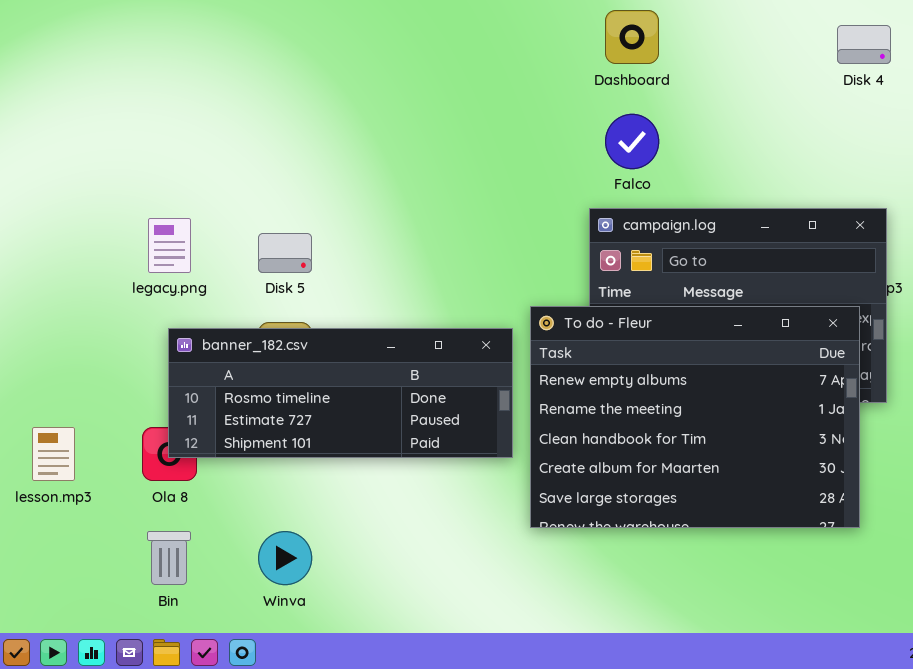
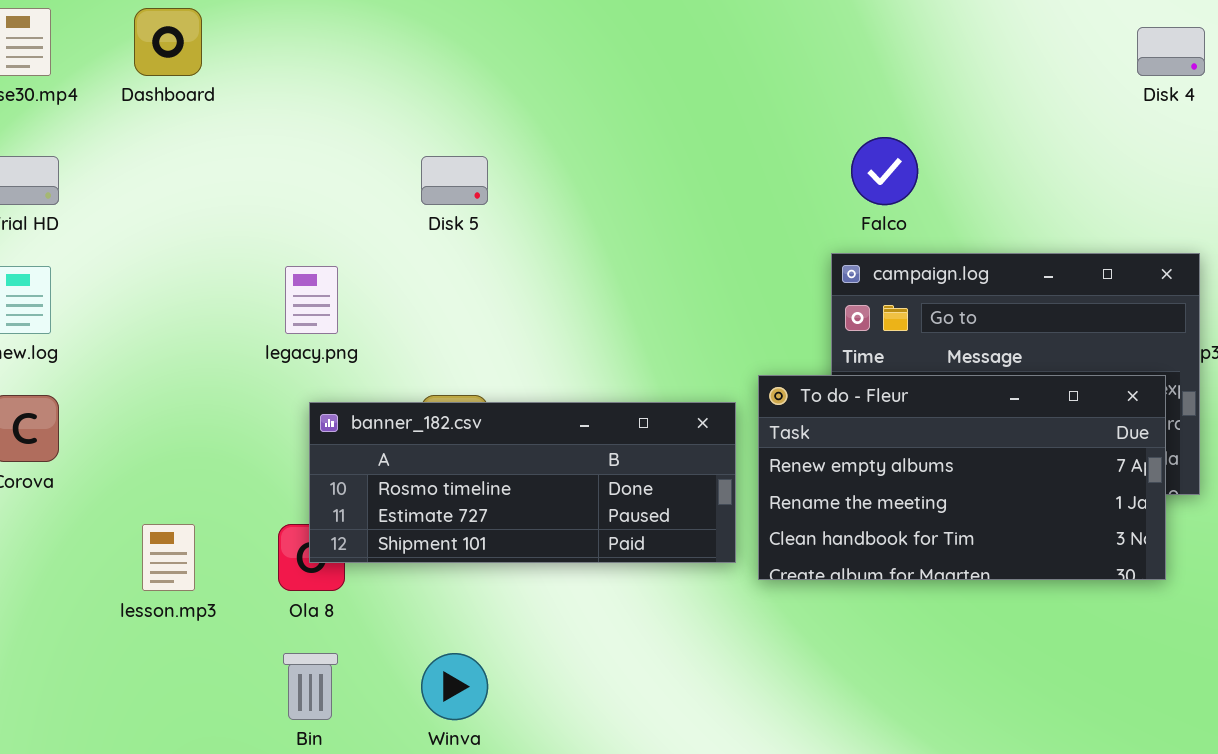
Dashboard: [605,10,659,64] -> [134,8,202,76], moved
Disk 5: [258,233,312,273] -> [421,156,488,205], moved
To do - Fleur: [530,306,860,528] -> [758,375,1166,580], resized

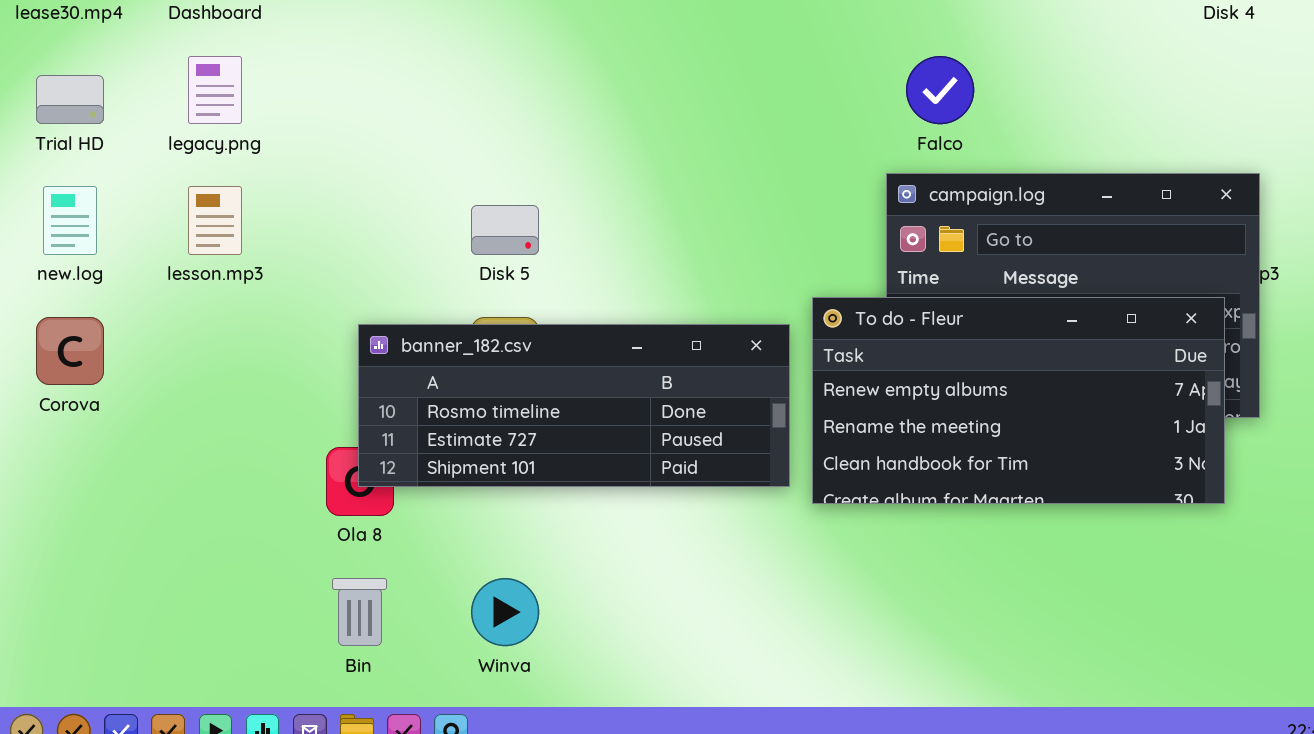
Disk 5: [421,156,488,205] -> [471,205,539,255], moved
legacy.png: [285,266,338,334] -> [188,56,242,124], moved
lesson.mp3: [142,524,195,591] -> [188,186,242,255], moved

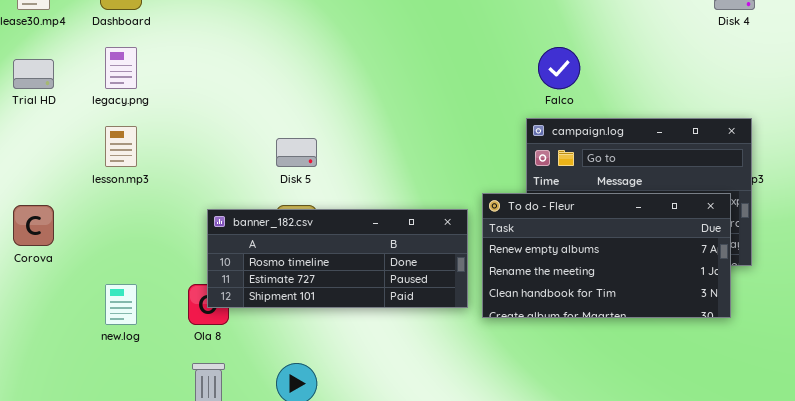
new.log: [43,186,97,255] -> [105,284,137,325], moved

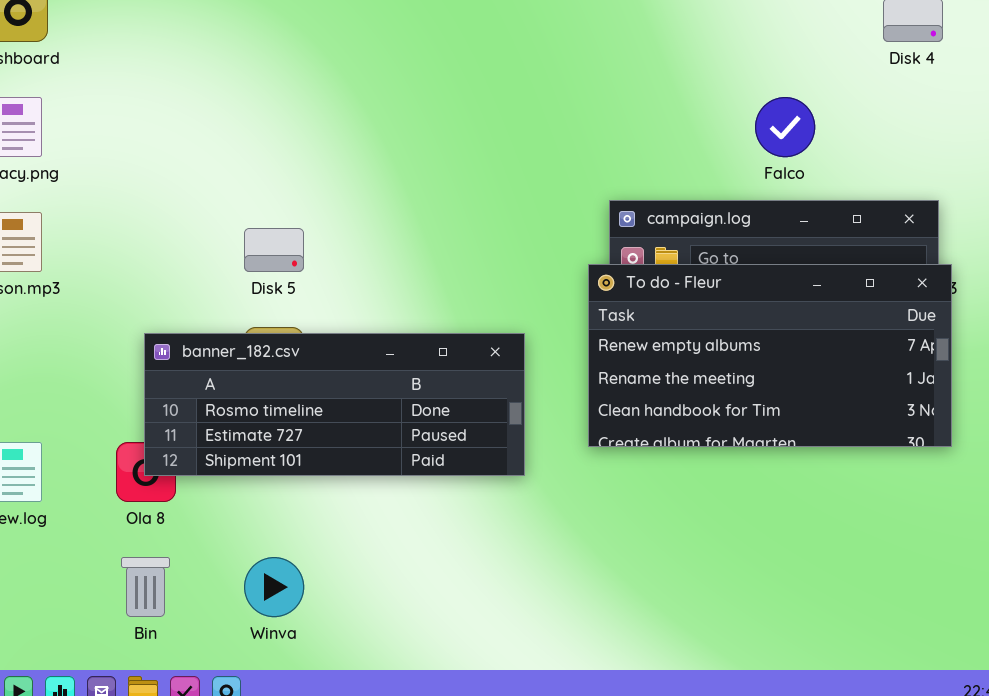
Falco: [538,47,580,89] -> [755,97,815,157], moved
To do - Fleur: [482,193,731,318] -> [588,264,952,447], moved

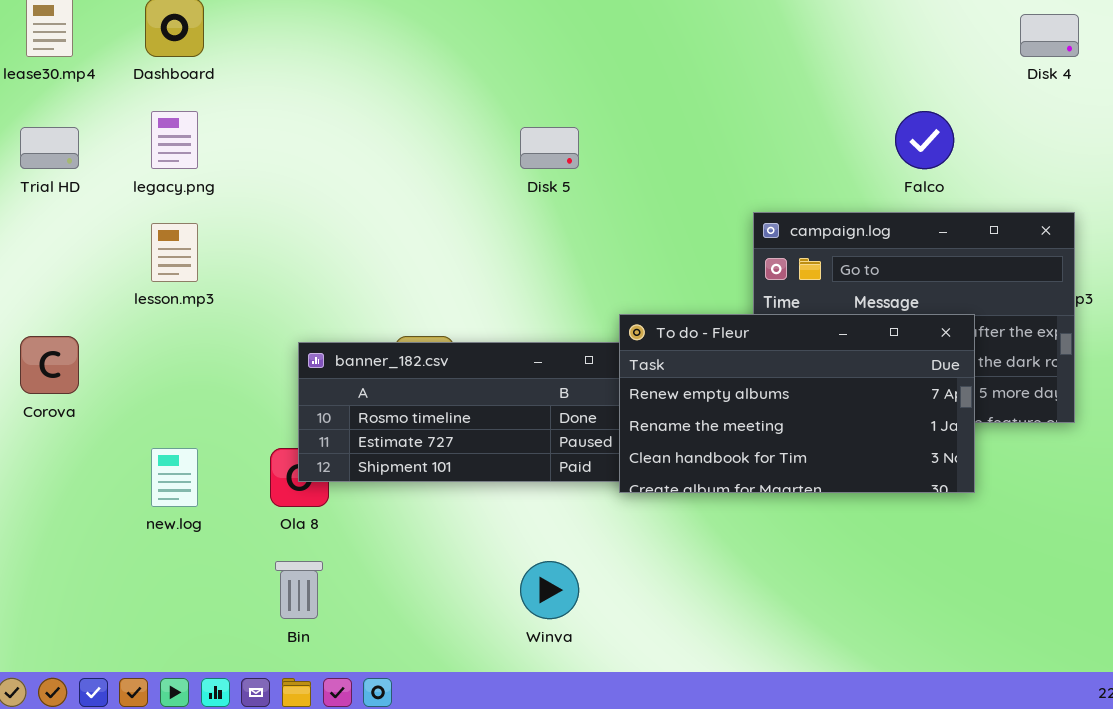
Disk 5: [244,228,304,272] -> [520,127,579,169], moved
To do - Fleur: [588,264,952,447] -> [619,314,975,493], moved
Winva: [244,557,304,617] -> [520,561,579,619], moved

